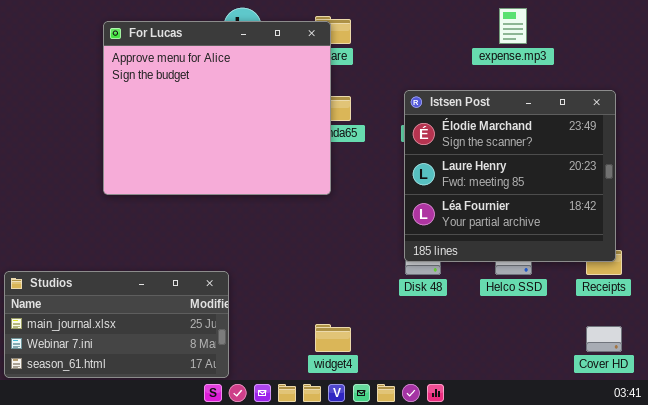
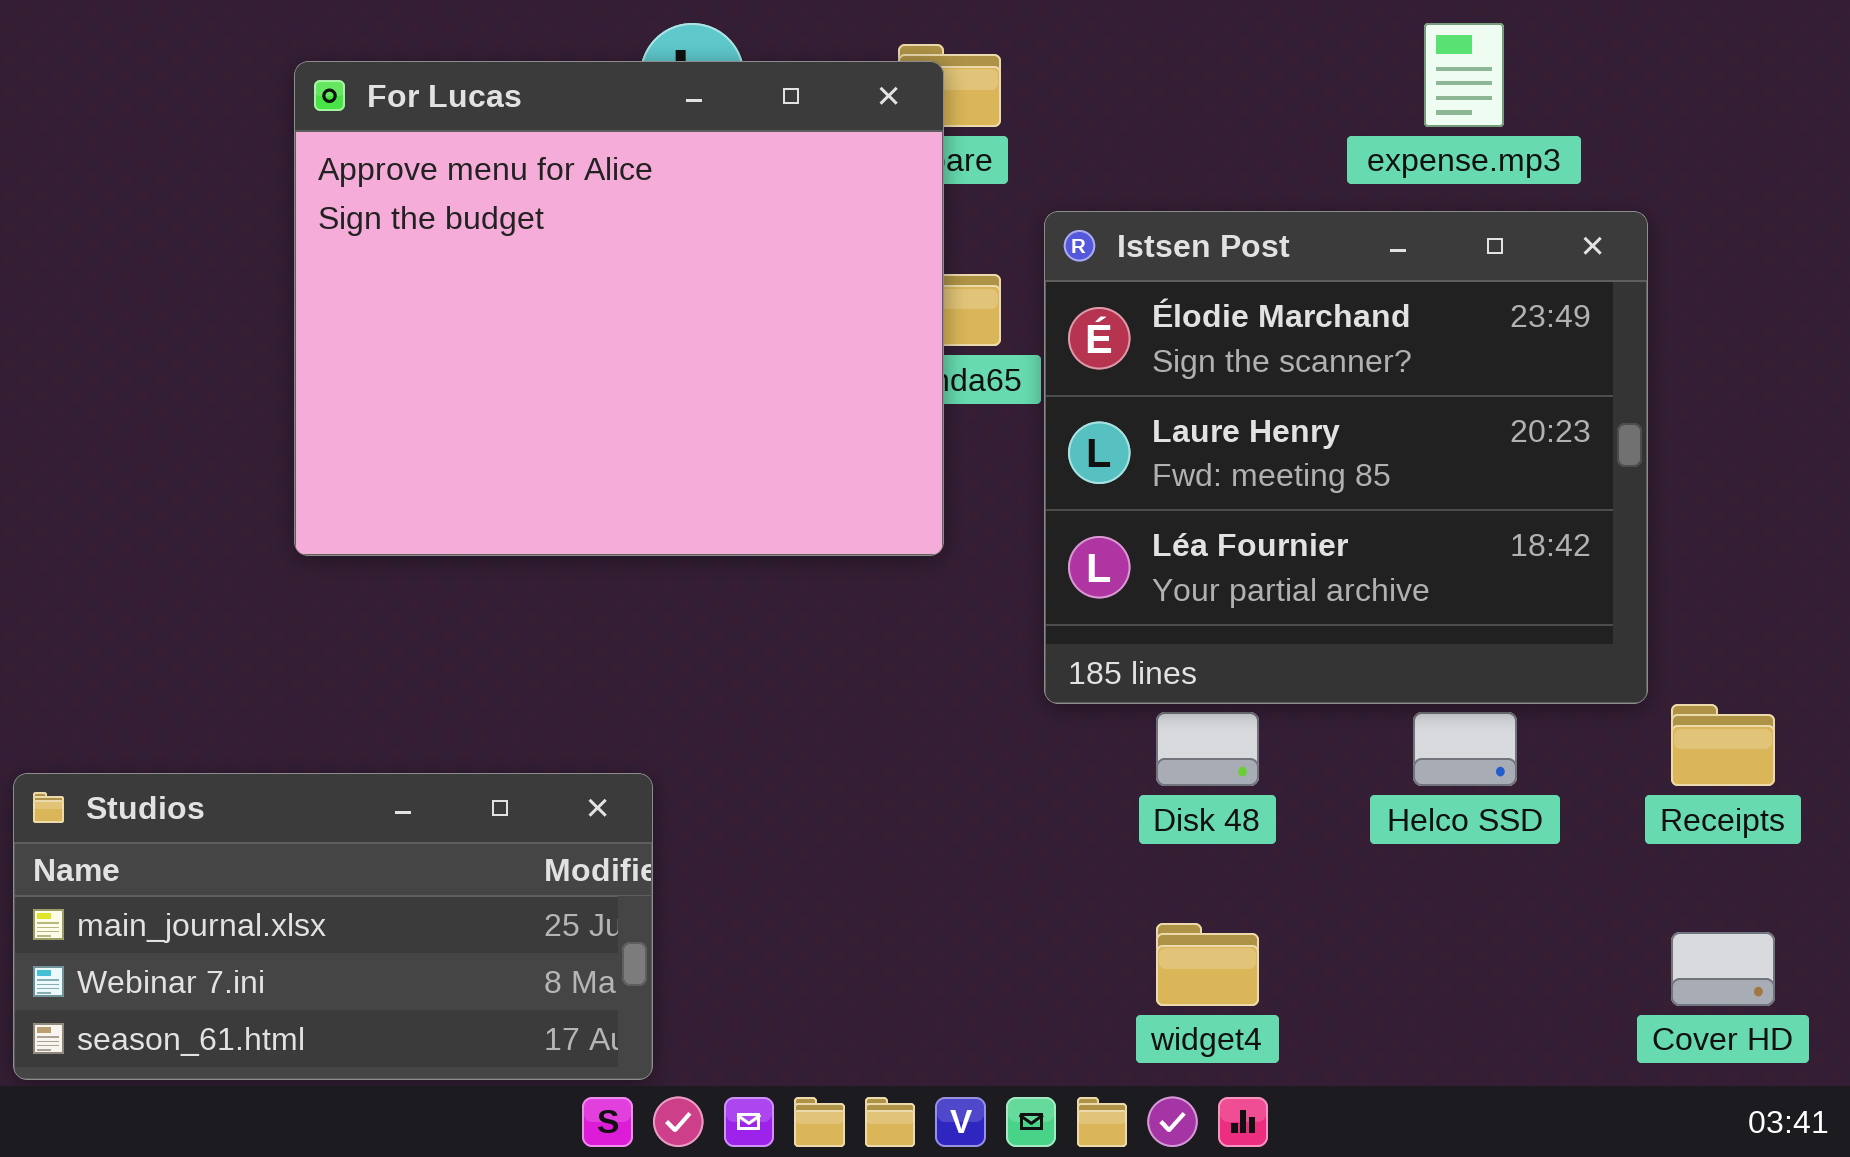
Istsen Post: [404,90,616,262] -> [1044,211,1648,704], moved
widget4: [315,324,351,352] -> [1156,923,1259,1006], moved

